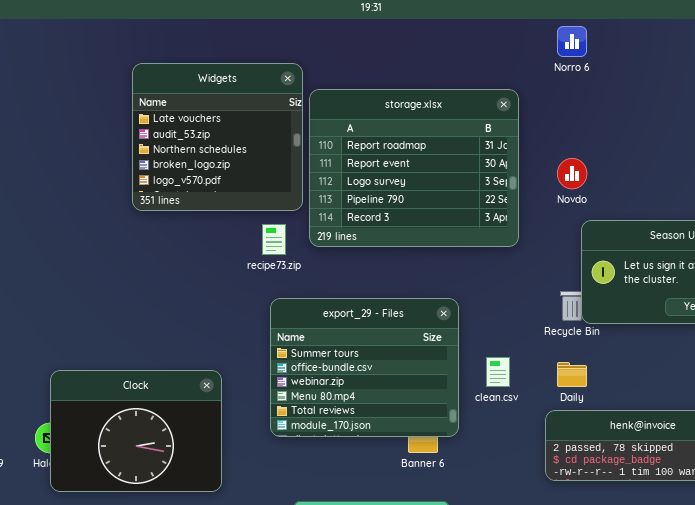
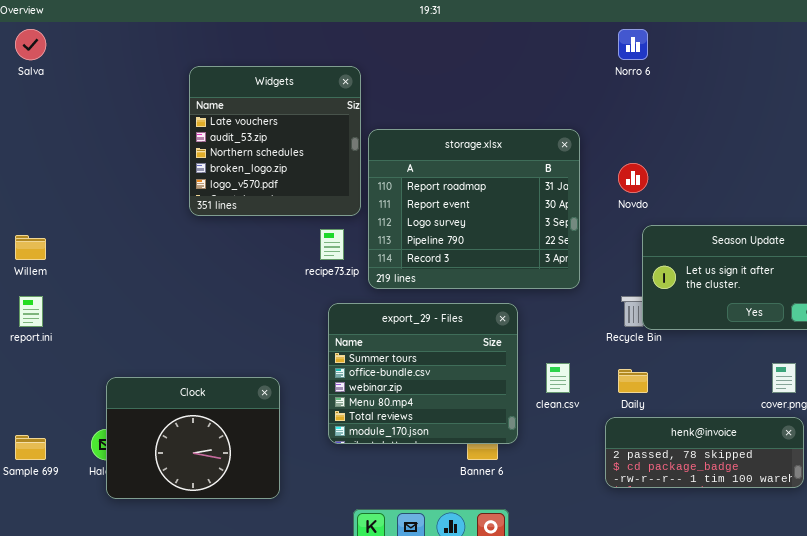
storage.xlsx: [309,89,519,247] -> [368,129,580,289], moved

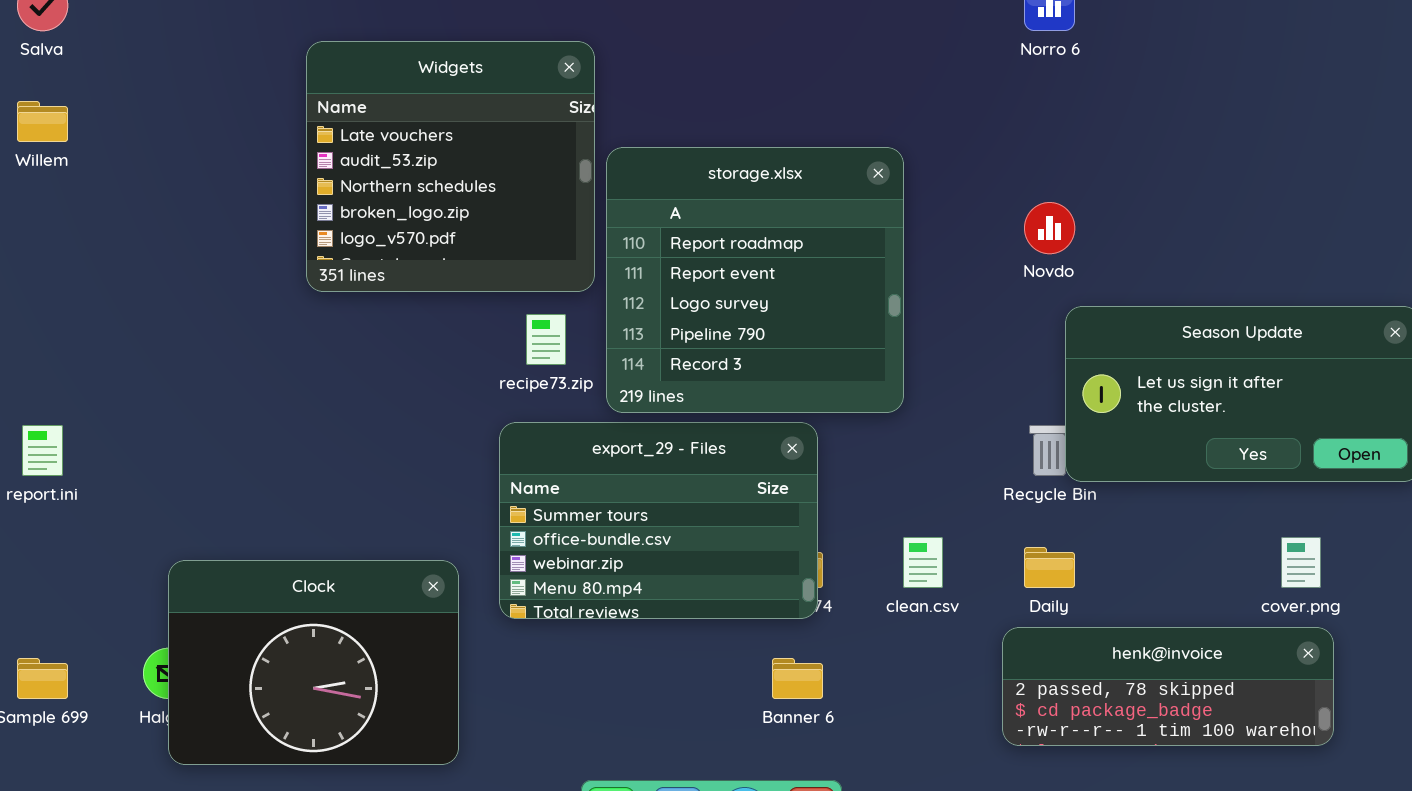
storage.xlsx: [368,129,580,289] -> [606,147,904,413], resized
Willem: [15,235,46,260] -> [17,101,68,142], moved
export_29 - Files: [328,303,518,444] -> [499,422,818,619], moved, resized

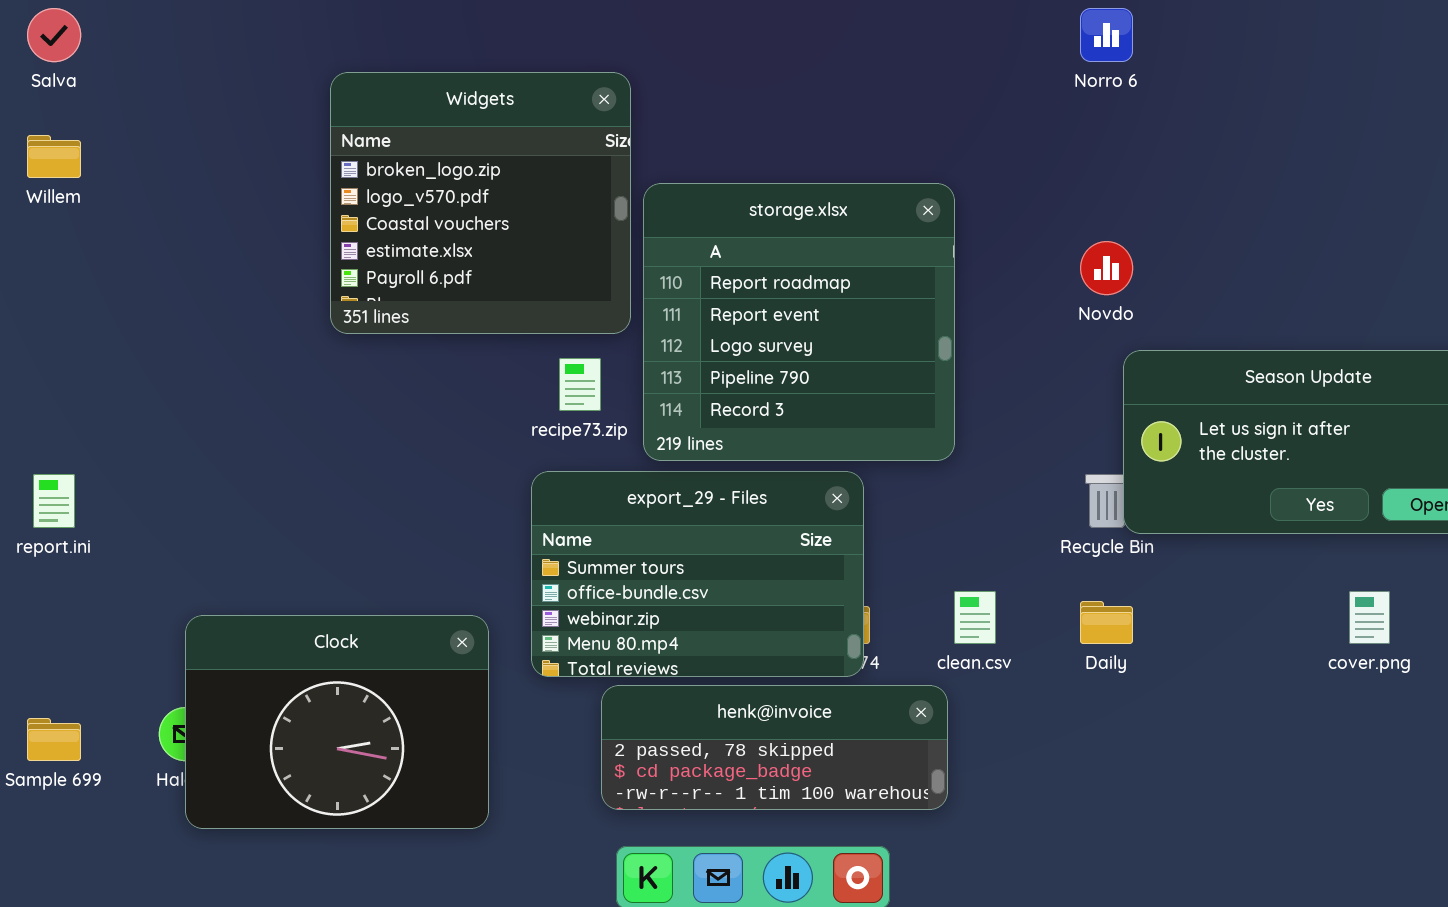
Widgets: [306,41,595,292] -> [330,72,631,334], scrolled down 3 rows
henk@invoice: [1002,627,1334,746] -> [601,685,948,810], moved

